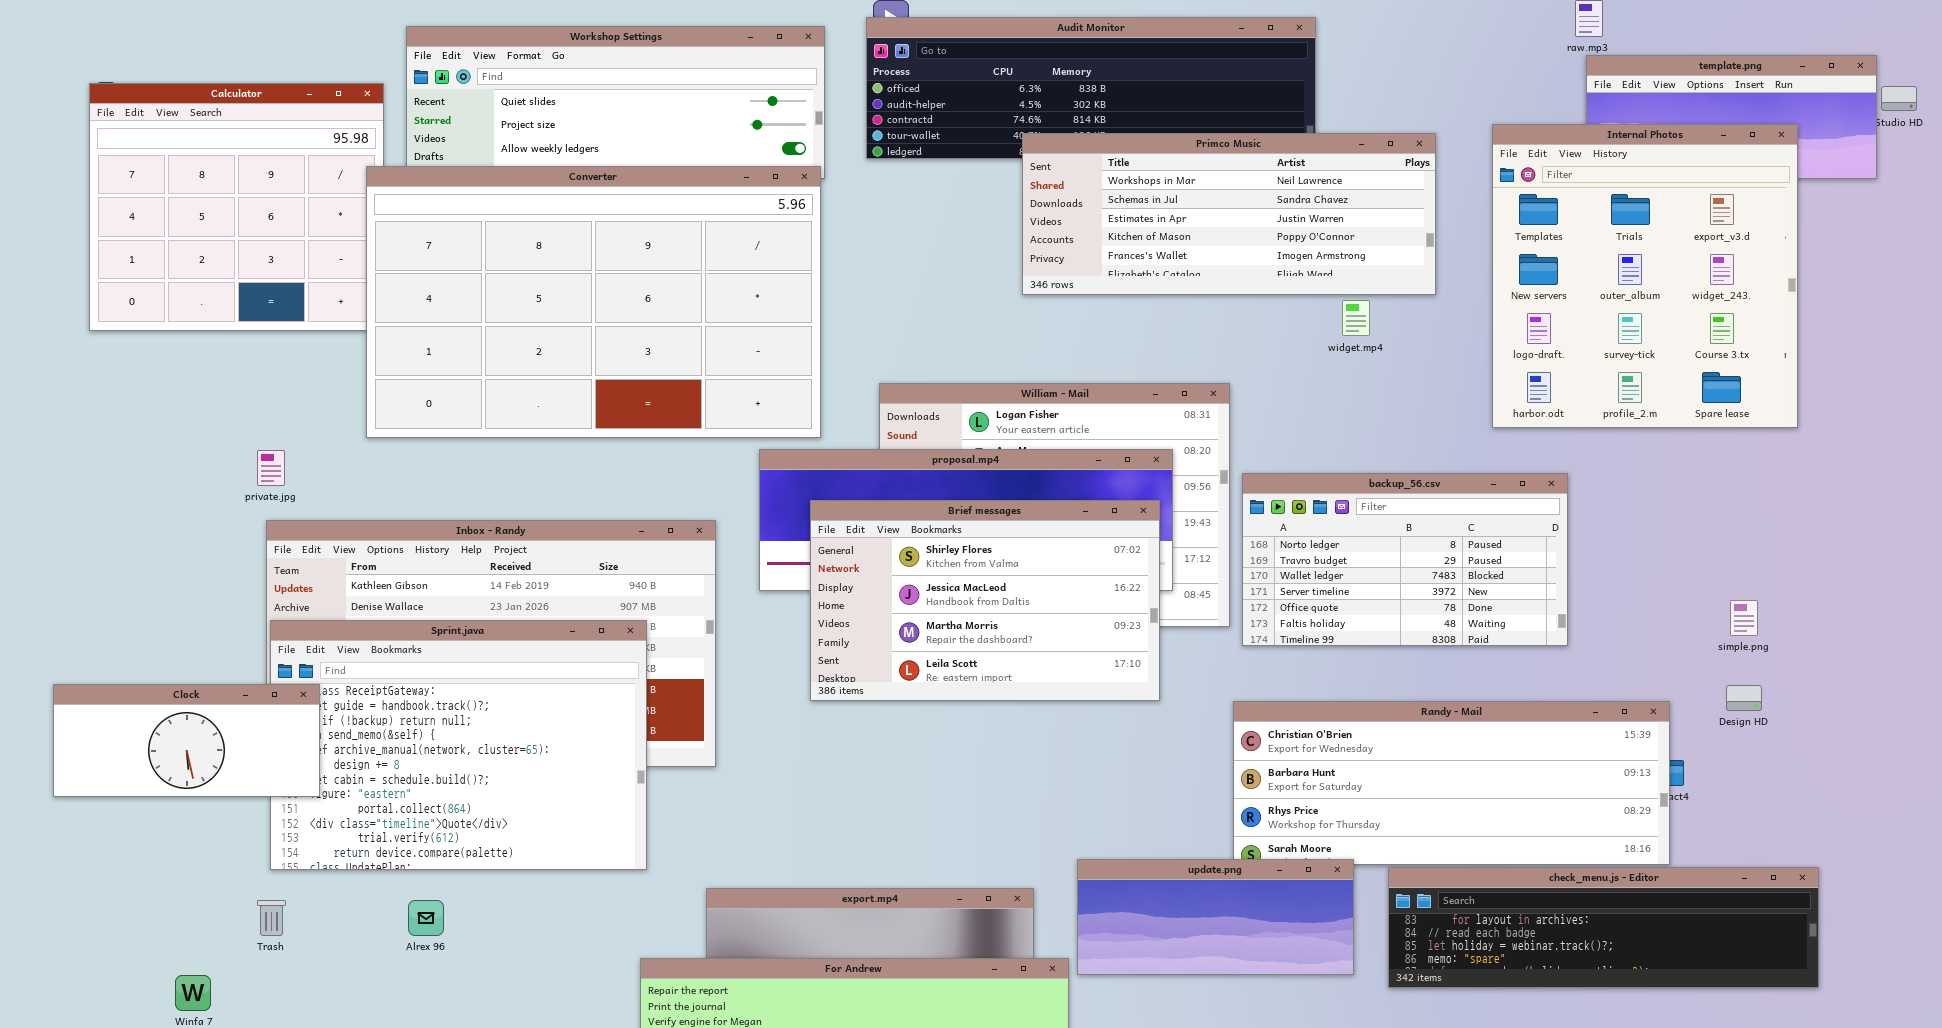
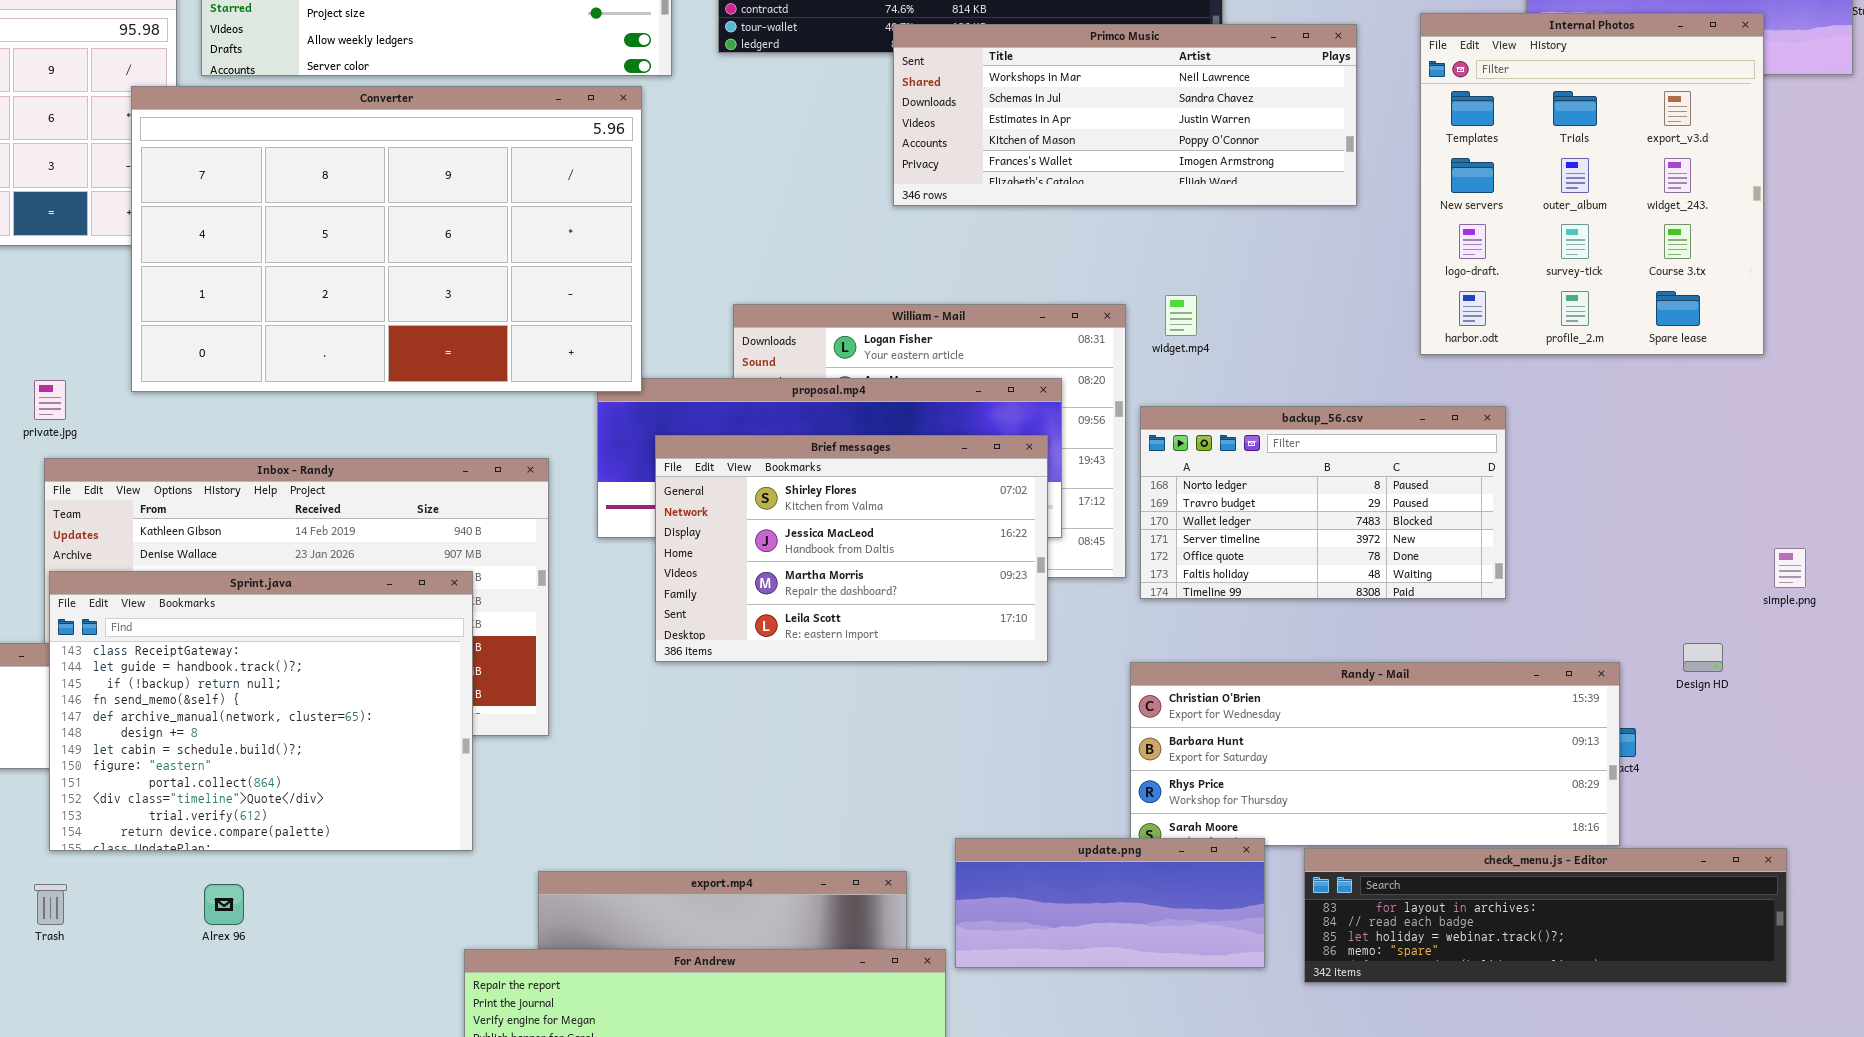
Converter: [366,166,821,438] -> [131,86,642,392], moved
widget.mp4: [1342,300,1370,336] -> [1165,295,1197,336], moved
simple.png: [1730,600,1758,636] -> [1774,548,1806,588], moved
Sprint.java: [270,620,647,870] -> [49,571,473,851], raised

